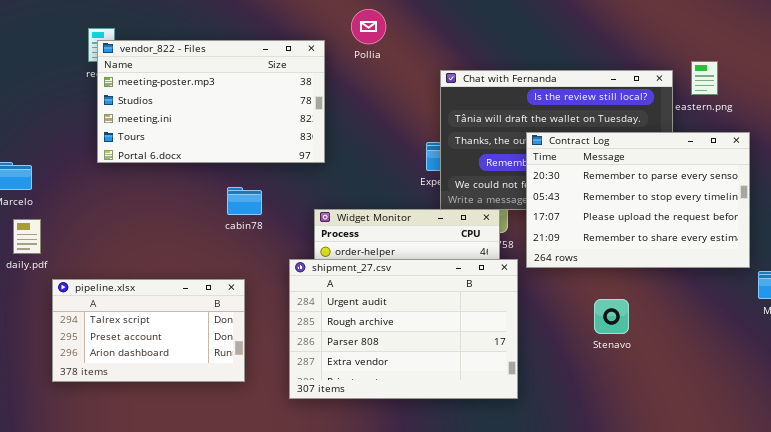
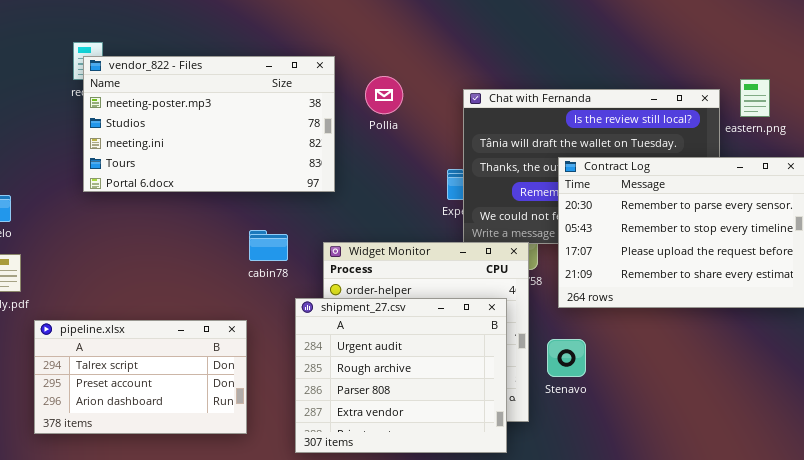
Pollia: [351,9,386,44] -> [365,76,403,114], moved
cabin78: [227,187,262,215] -> [249,230,288,261], moved
shipment_27.csv: [289,259,518,399] -> [295,298,507,453], resized
Stenavo: [594,299,629,334] -> [547,339,586,377], moved

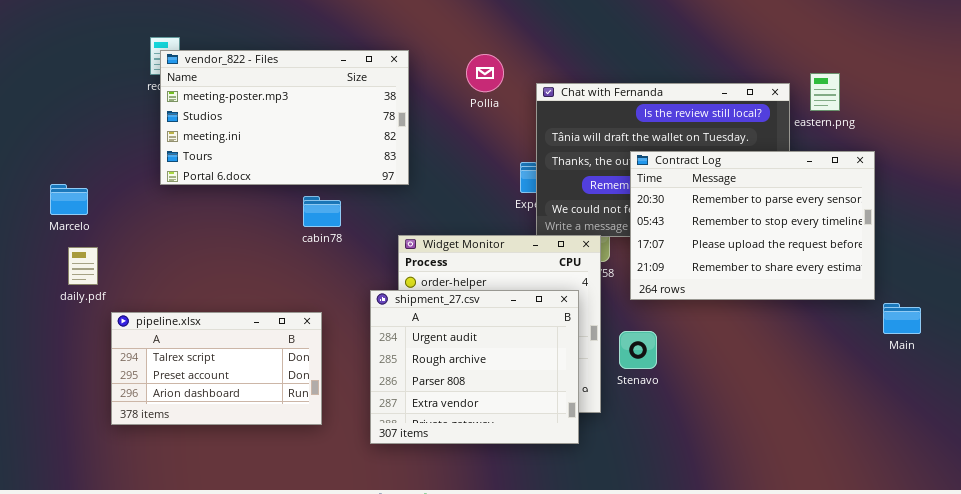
Pollia: [365,76,403,114] -> [466,54,504,92], moved
cabin78: [249,230,288,261] -> [303,196,341,227], moved

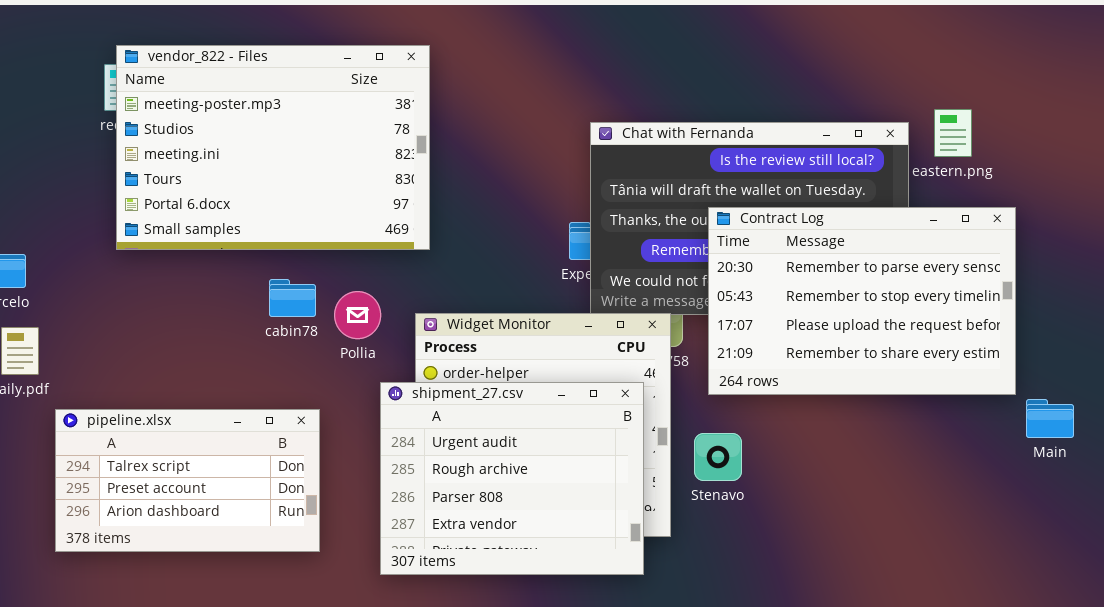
vendor_822 - Files: [160,50,409,185] -> [116,45,430,250], resized
Pollia: [466,54,504,92] -> [334,291,381,339], moved
cabin78: [303,196,341,227] -> [269,279,316,317], moved

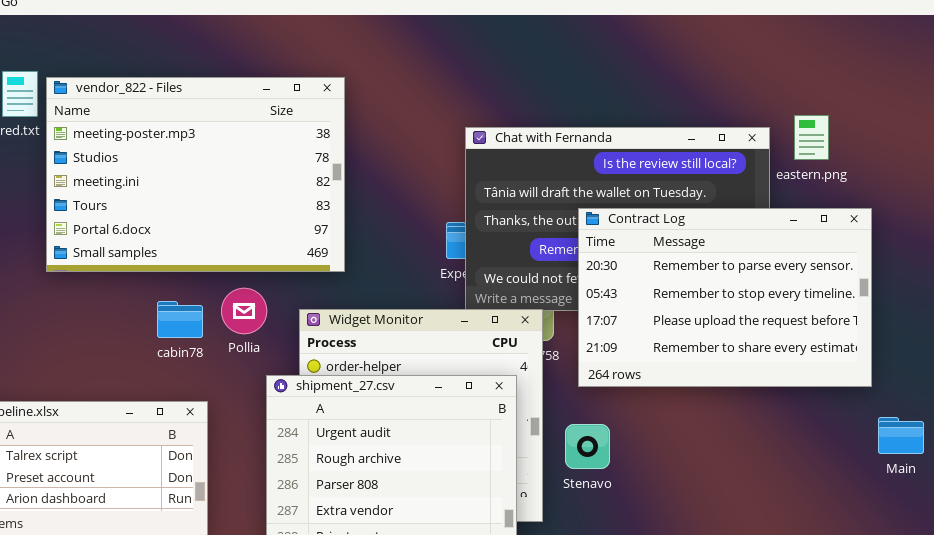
vendor_822 - Files: [116,45,430,250] -> [46,77,345,272], moved
cabin78: [269,279,316,317] -> [157,301,203,338], moved
Main: [1026,399,1074,438] -> [878,417,924,454], moved

